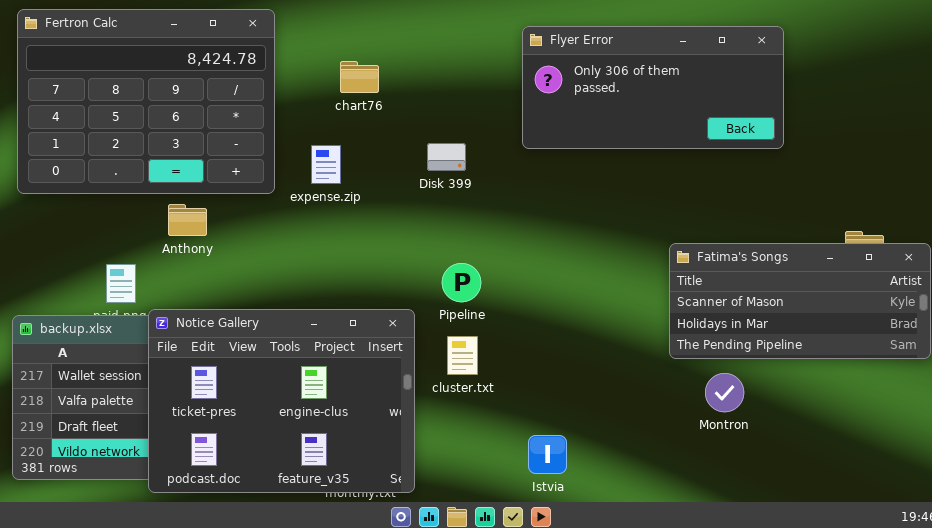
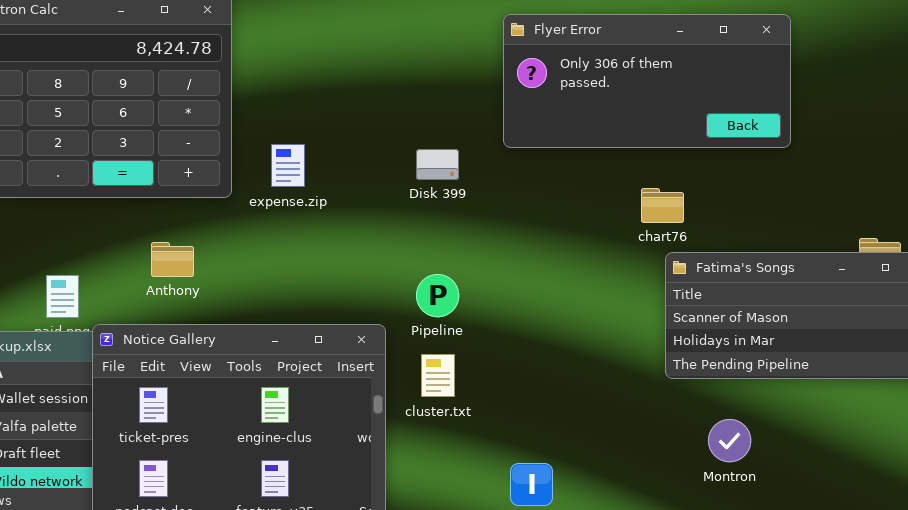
chart76: [340,61,379,93] -> [641,188,684,223], moved
Disk 399: [427,143,466,171] -> [416,149,459,180], moved
Anthony: [168,204,207,236] -> [151,242,194,277], moved
Montron: [705,373,744,412] -> [708,419,751,462], moved

